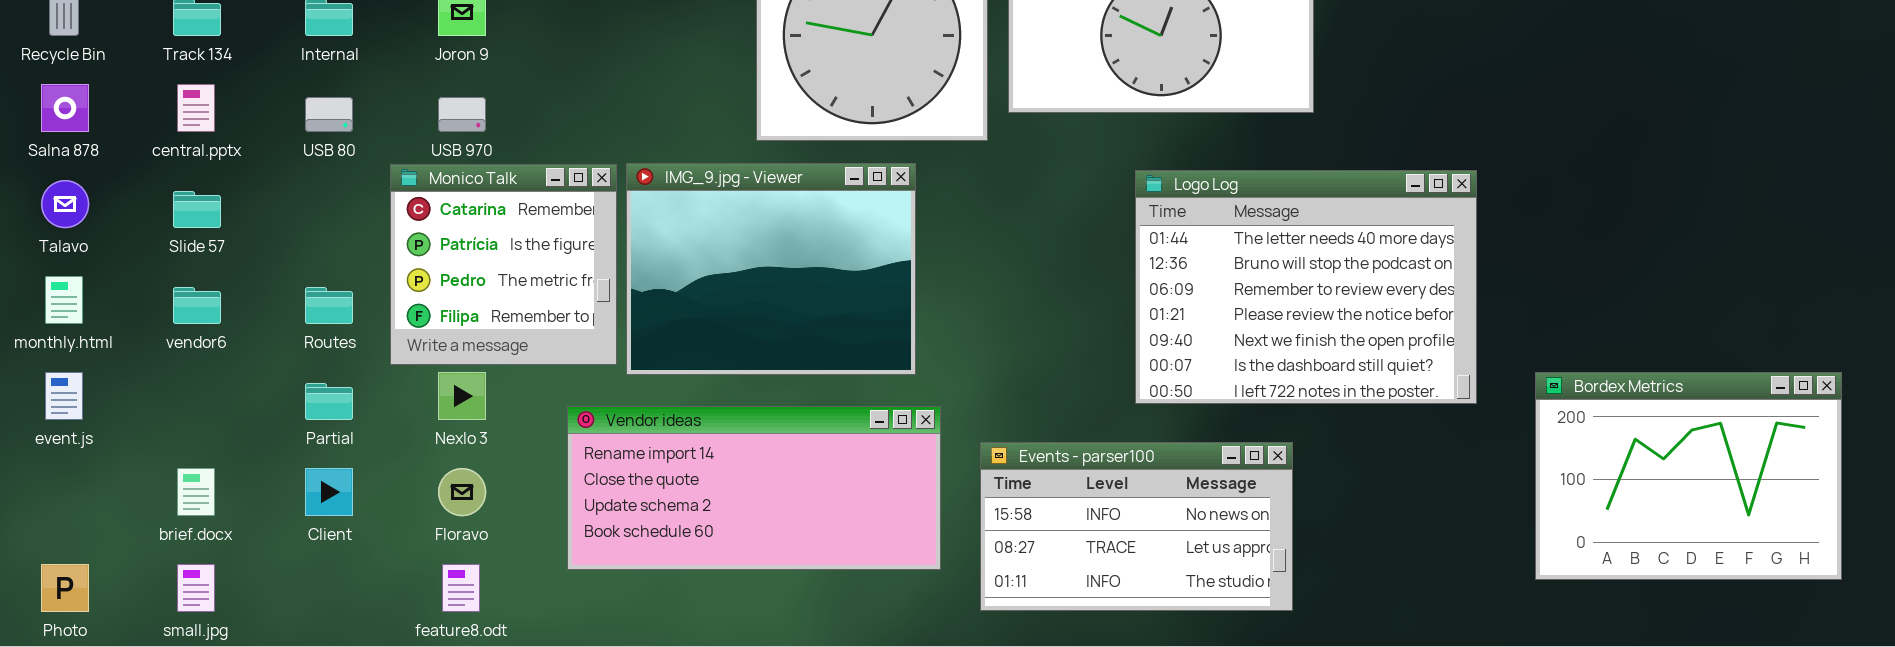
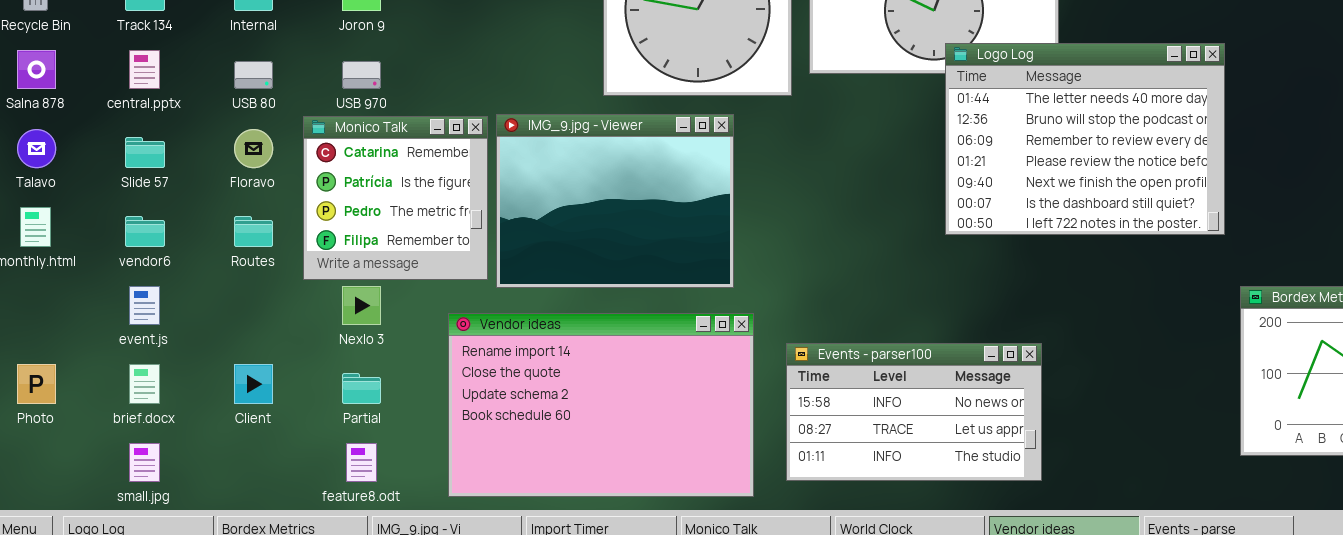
Logo Log: [1135,170,1477,404] -> [945,43,1225,235], moved
event.js: [45,372,83,420] -> [129,286,160,325], moved
Partial: [305,383,353,420] -> [342,373,381,404], moved
Vendor ideas: [567,406,941,570] -> [448,313,754,497], resized
Floravo: [438,468,486,516] -> [234,129,273,168], moved
Photo: [41,564,89,612] -> [17,364,56,404], moved

